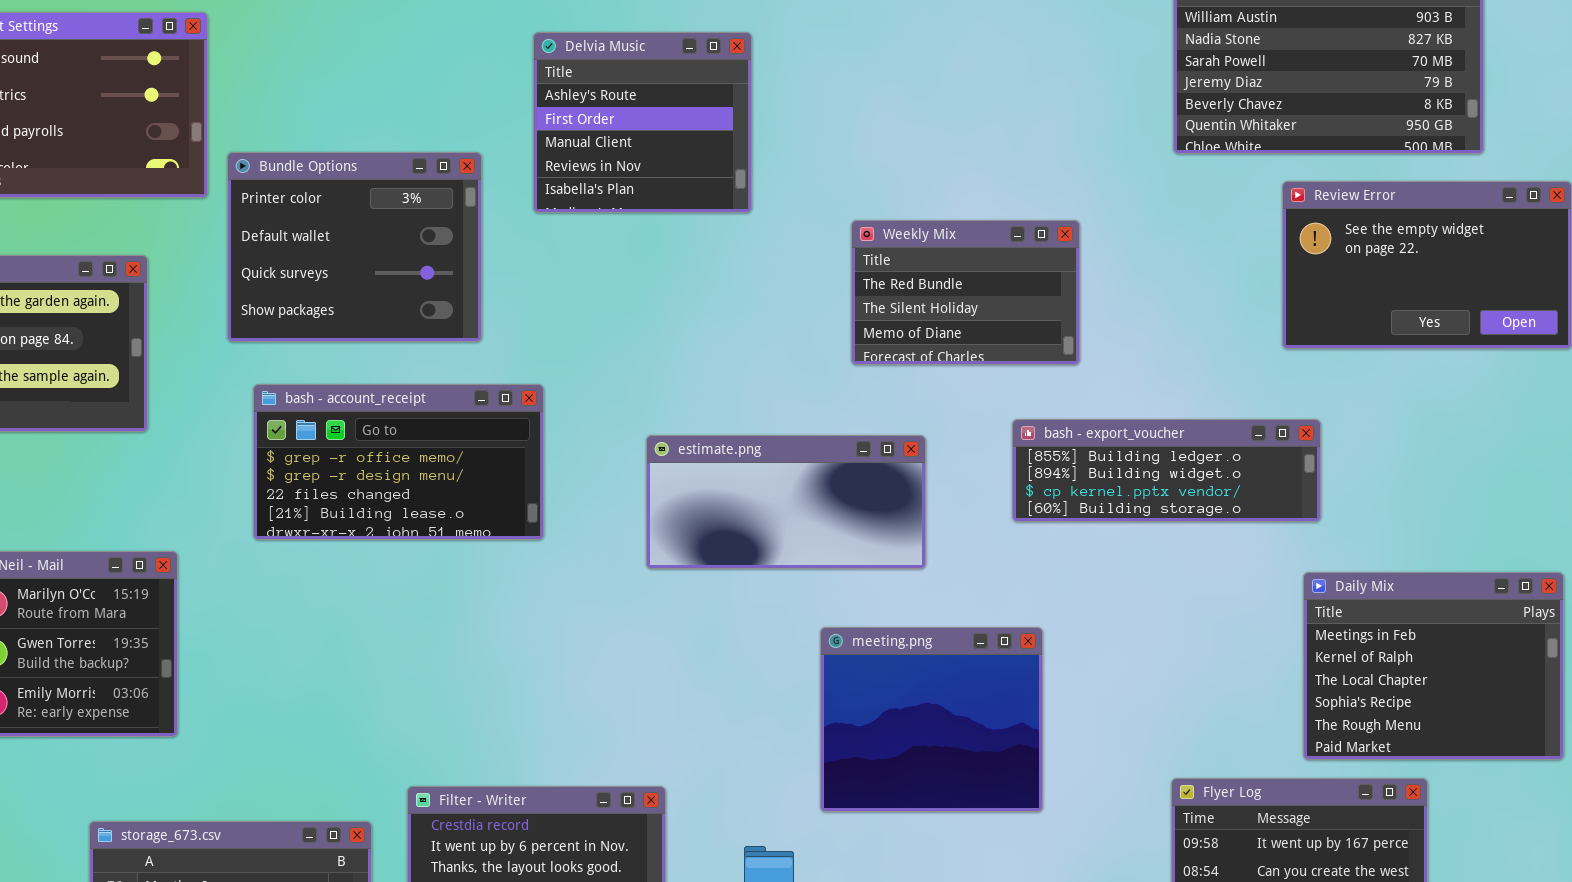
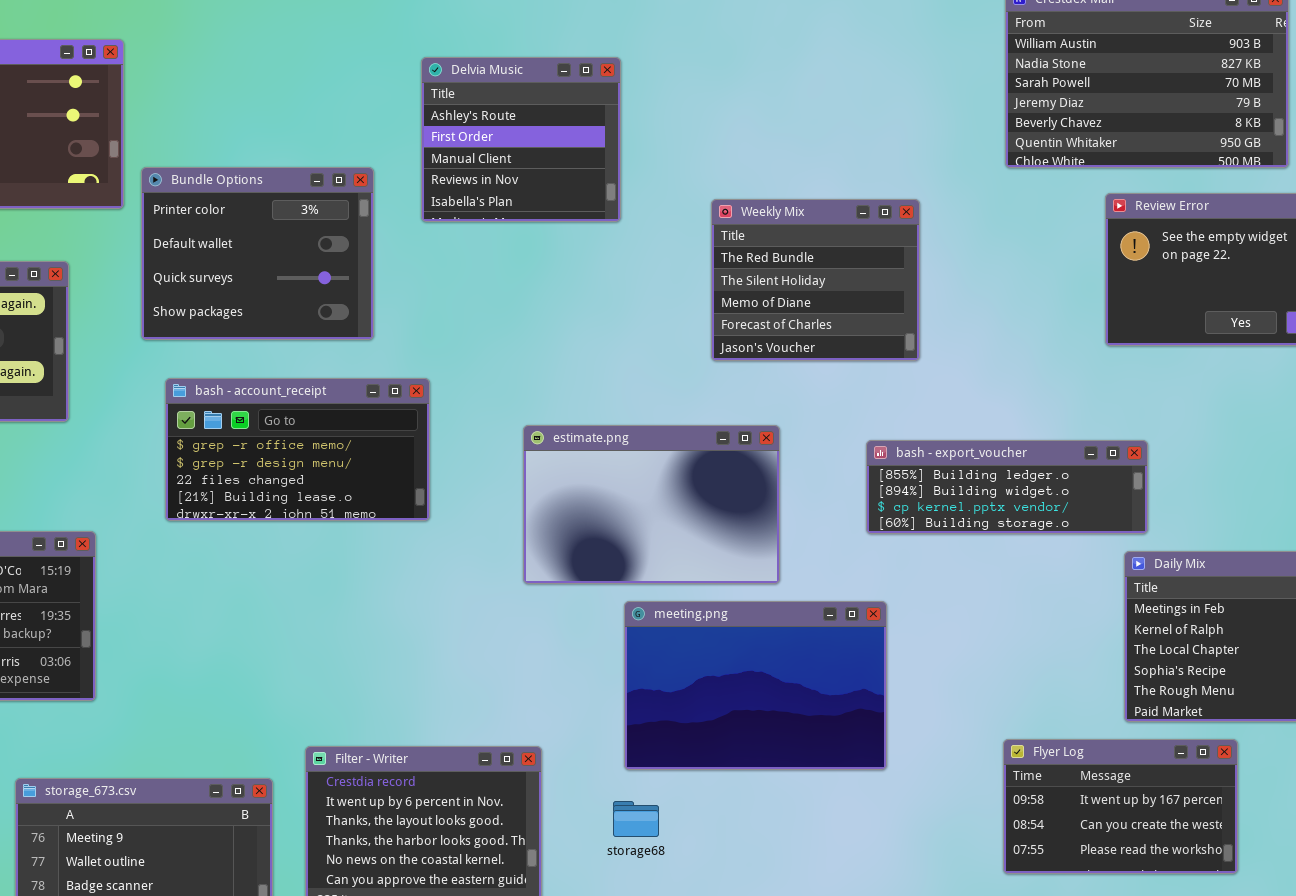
Weekly Mix: [851,220,1080,365] -> [711,199,920,361], resized
bash - export_voucher: [1012,419,1321,522] -> [866,440,1148,534], moved
estimate.png: [646,435,926,569] -> [523,425,780,584], resized
meeting.png: [820,627,1043,812] -> [624,601,887,770], resized

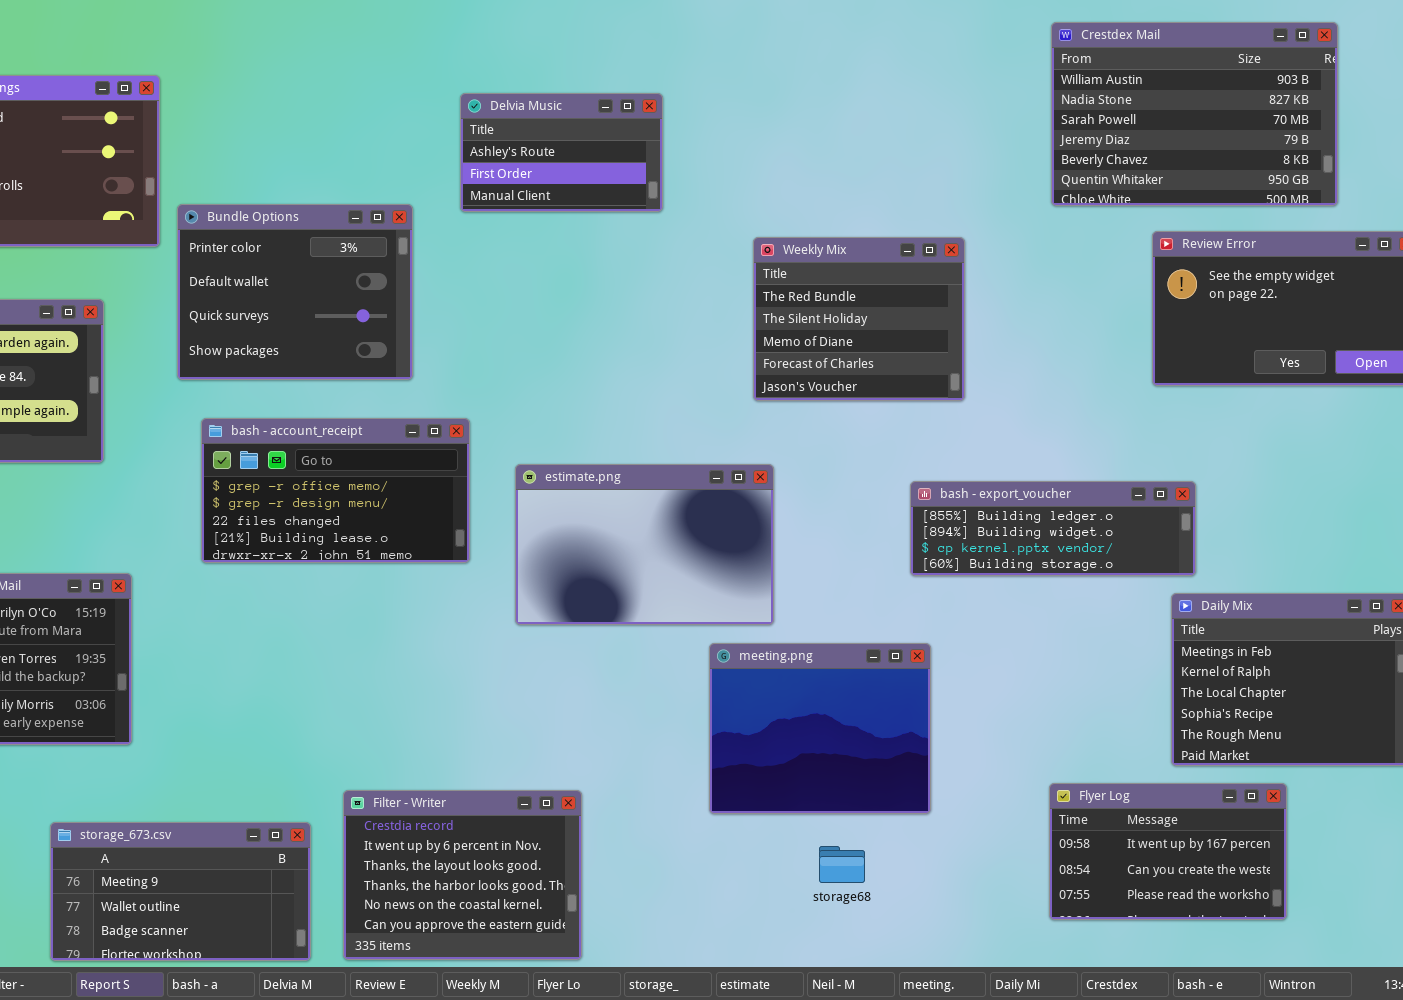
Delvia Music: [421,57,621,222] -> [460,93,663,212], resized
estimate.png: [523,425,780,584] -> [515,464,774,625], moved
meeting.png: [624,601,887,770] -> [709,643,931,814], resized
storage68: [613,801,659,837] -> [819,846,865,883], moved

